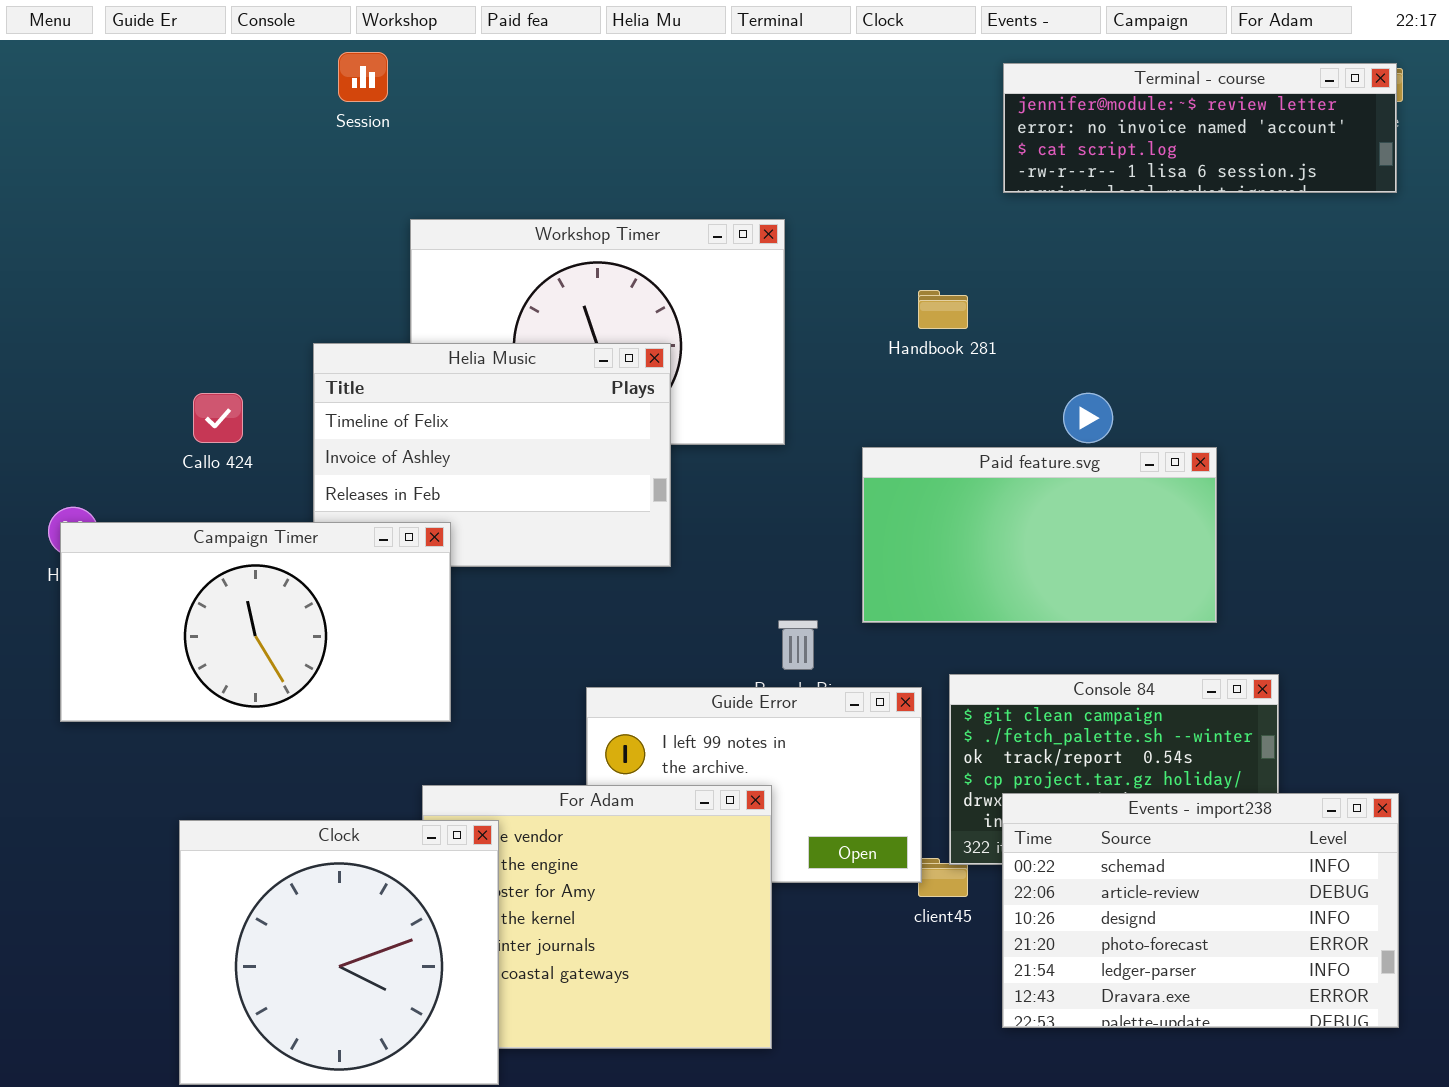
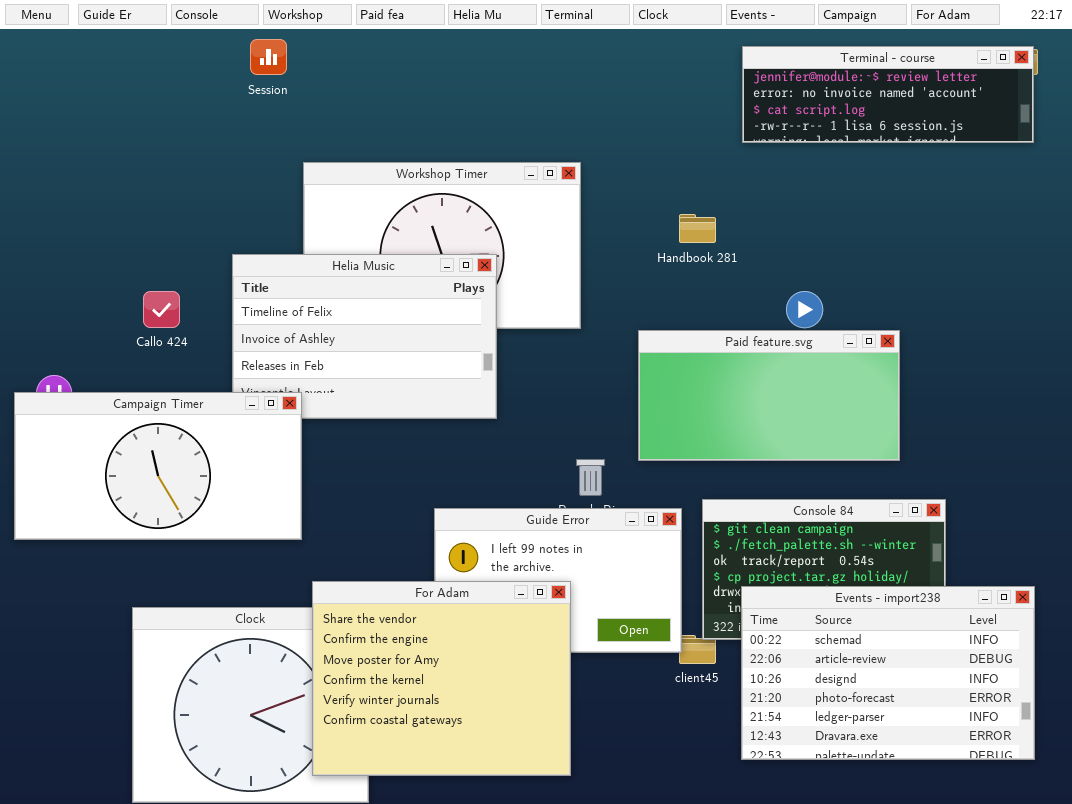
Campaign Timer: [60,522,451,722] -> [14,392,302,540], moved
For Adam: [422,785,772,1049] -> [312,581,571,776], raised

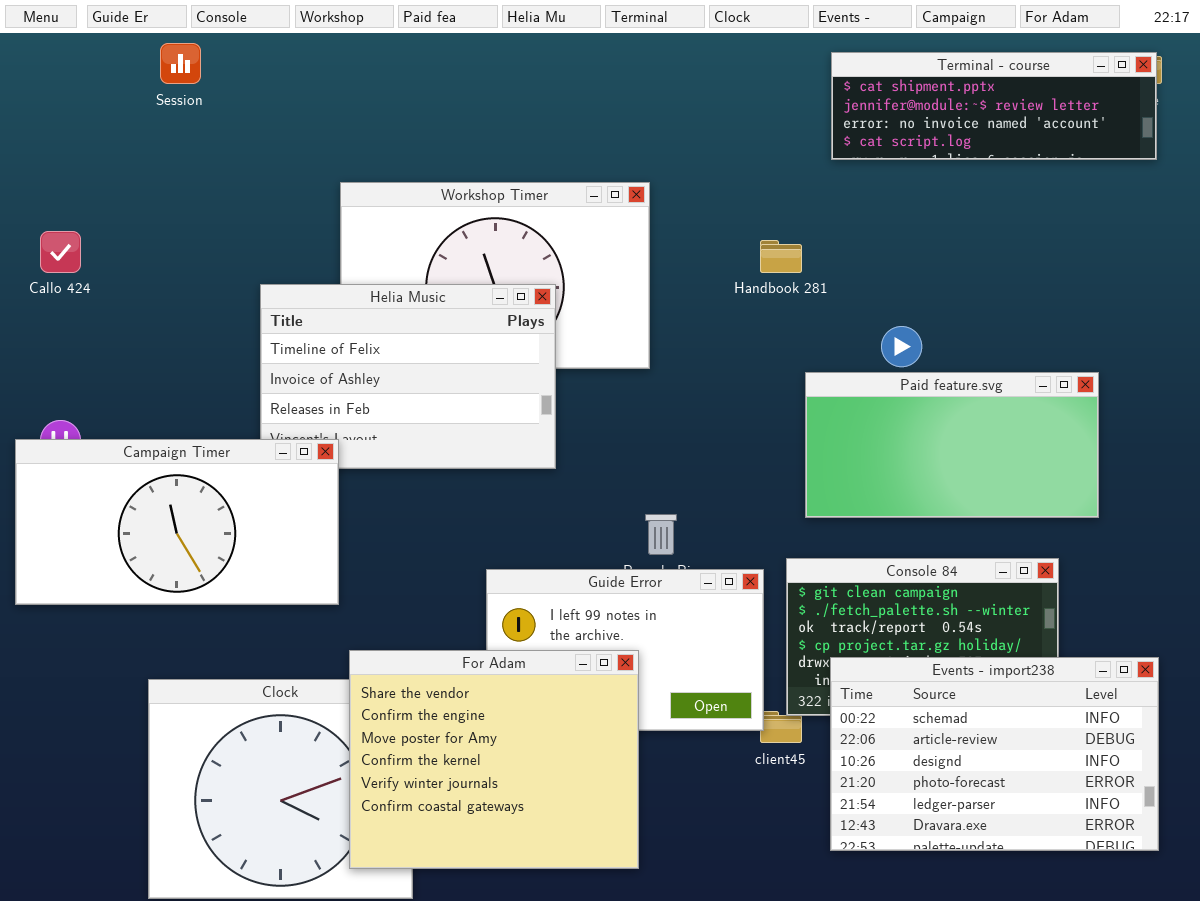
Session: [250,39,287,75] -> [160,43,201,84], moved
Terminal - course: [742,46,1034,143] -> [831,52,1157,160], scrolled up 1 row
Callo 424: [143,291,180,328] -> [40,231,81,273], moved
Paid feature.svg: [638,330,900,461] -> [805,372,1099,518], moved

